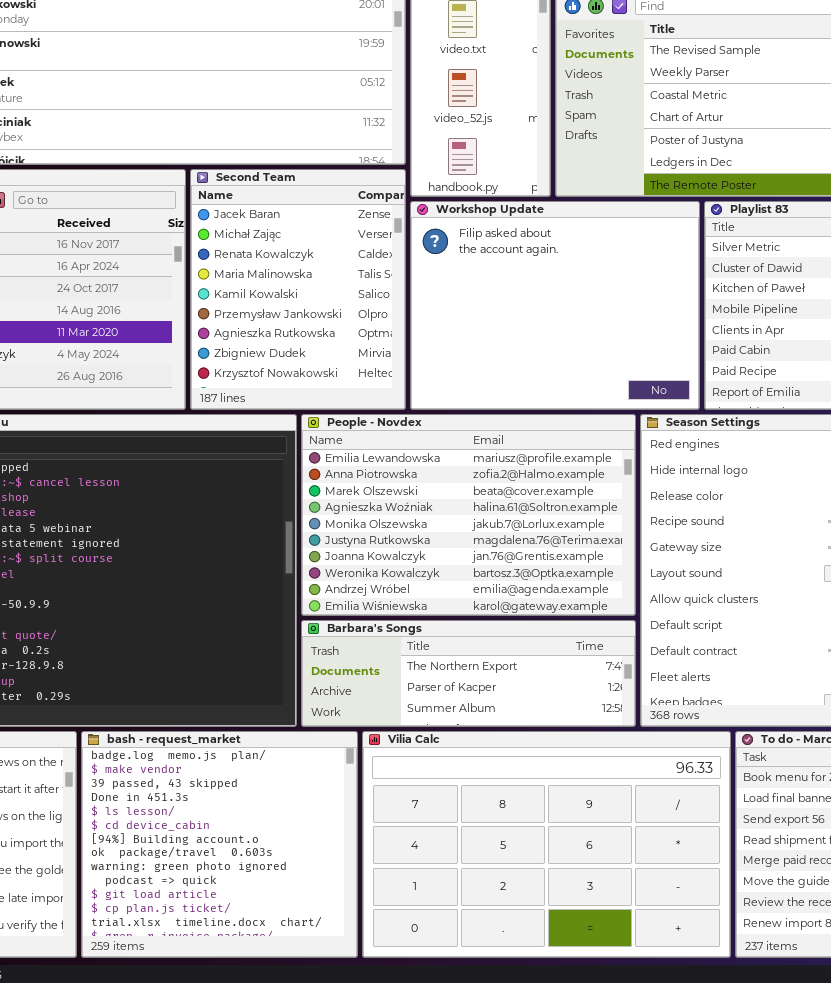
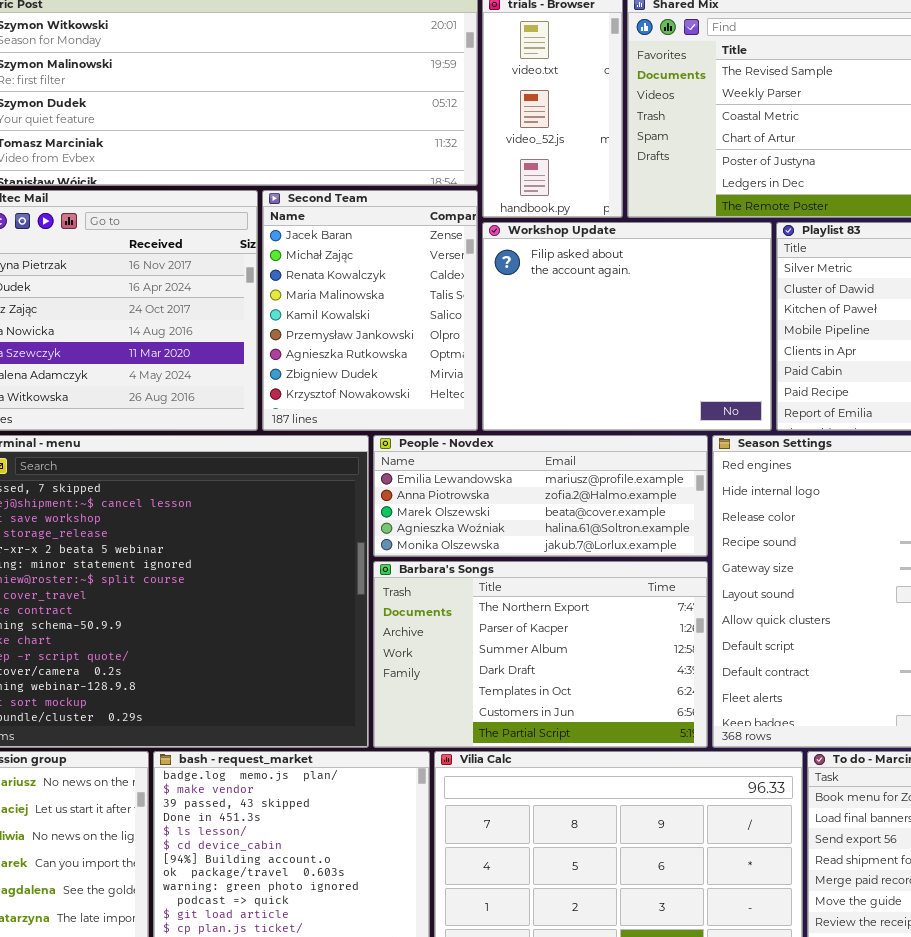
People - Novdex: [301,414,636,616] -> [373,435,708,557], resized
Barbara's Songs: [301,620,636,727] -> [373,561,708,748], resized

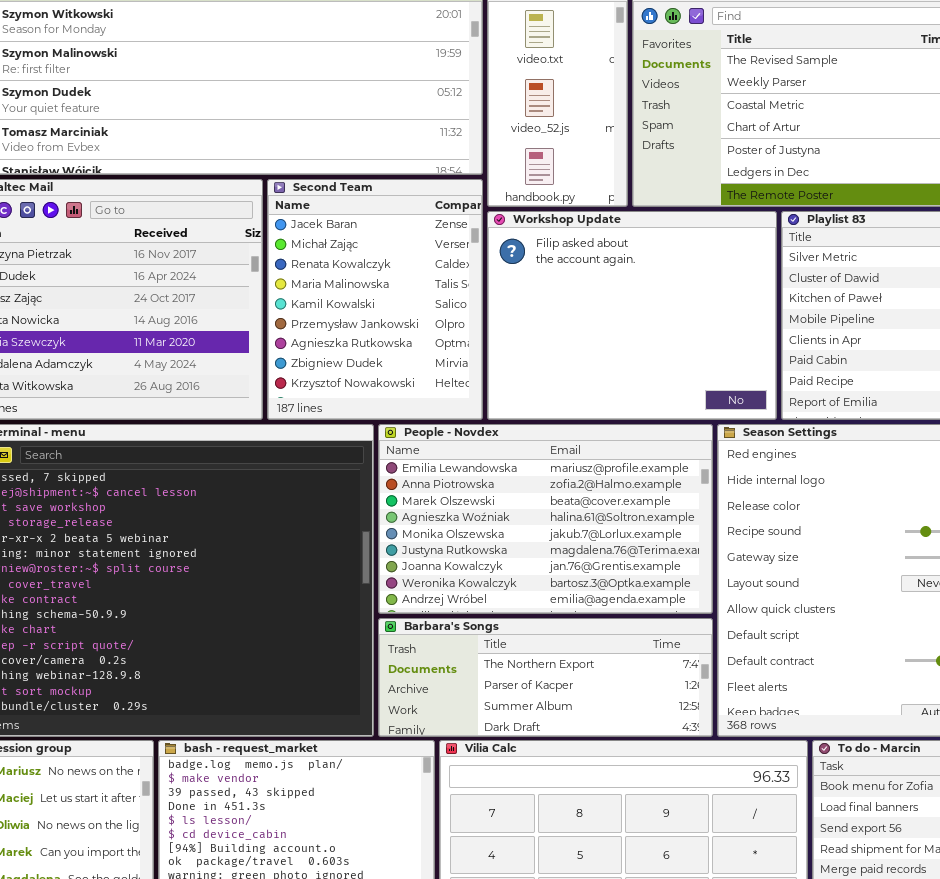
People - Novdex: [373,435,708,557] -> [378,424,713,614], resized
Barbara's Songs: [373,561,708,748] -> [378,618,713,737], resized

